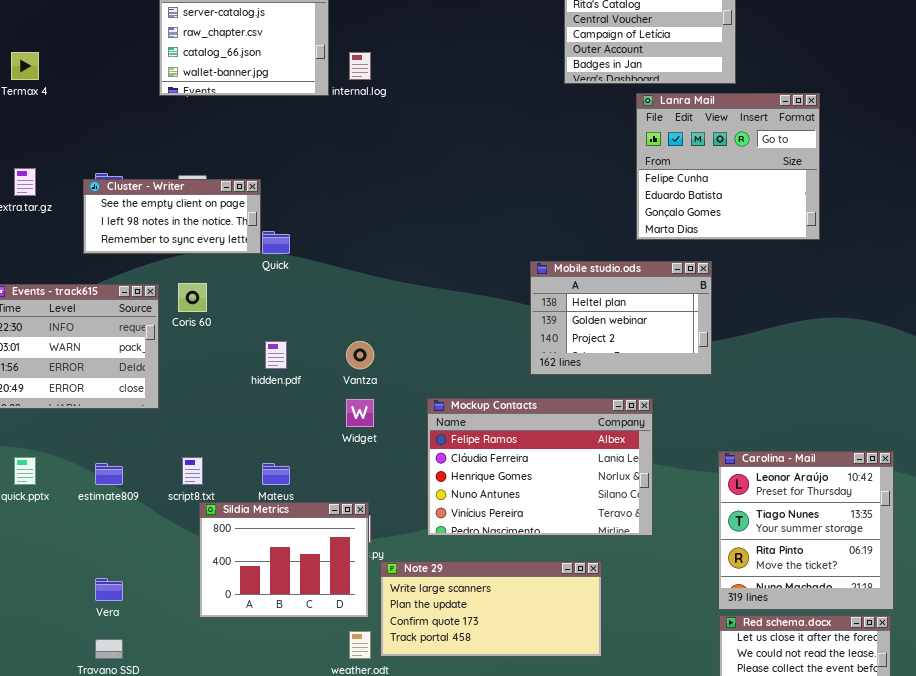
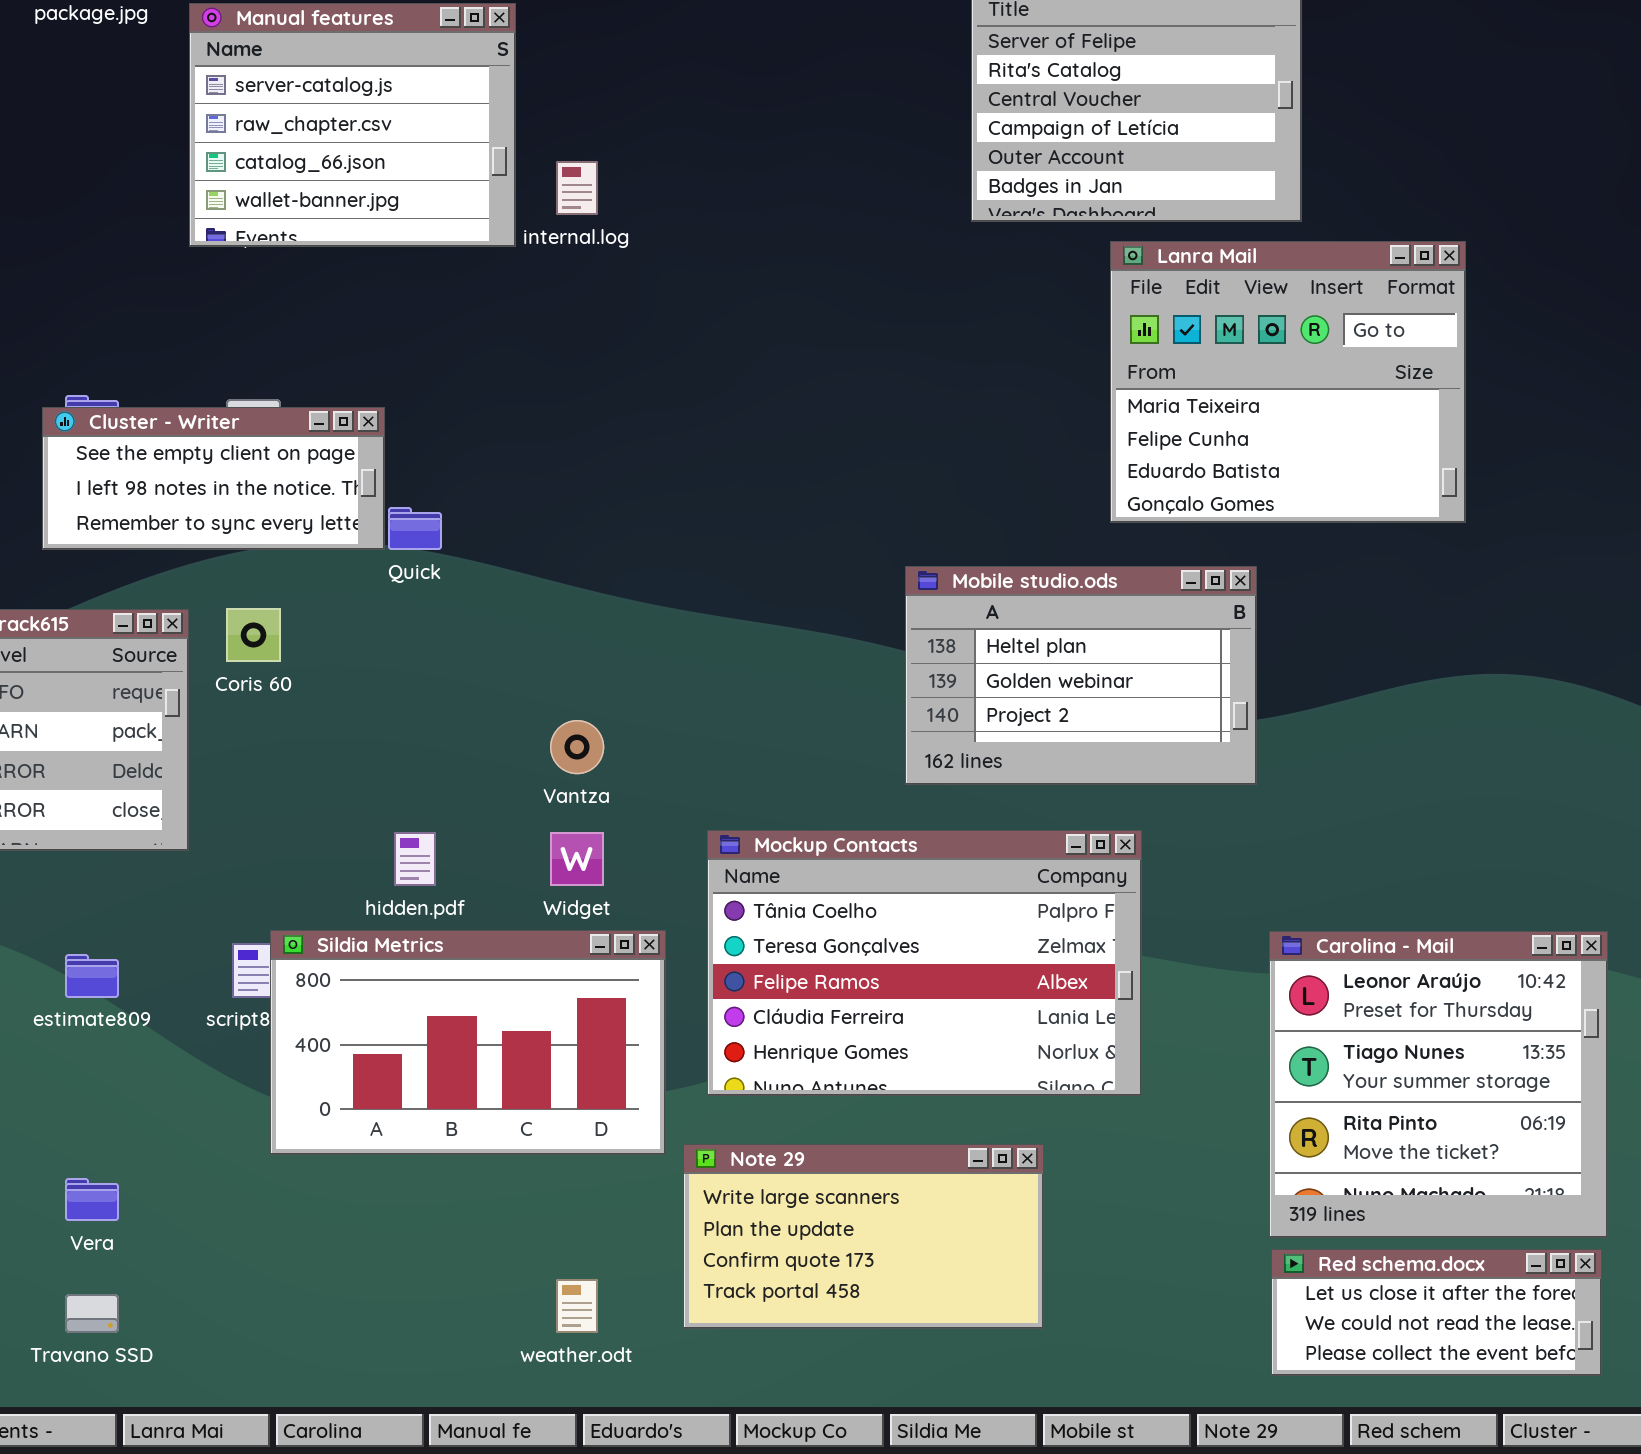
Lanra Mail: [636,93,820,240] -> [1110,241,1466,523], scrolled up 1 row
hidden.pdf: [265,341,287,369] -> [394,832,436,886], moved
Mockup Contacts: [427,398,653,536] -> [707,830,1142,1096], scrolled up 2 rows
Sildia Metrics: [199,502,369,618] -> [270,930,666,1155], moved, resized
Note 29: [380,561,602,657] -> [683,1144,1044,1329], resized

